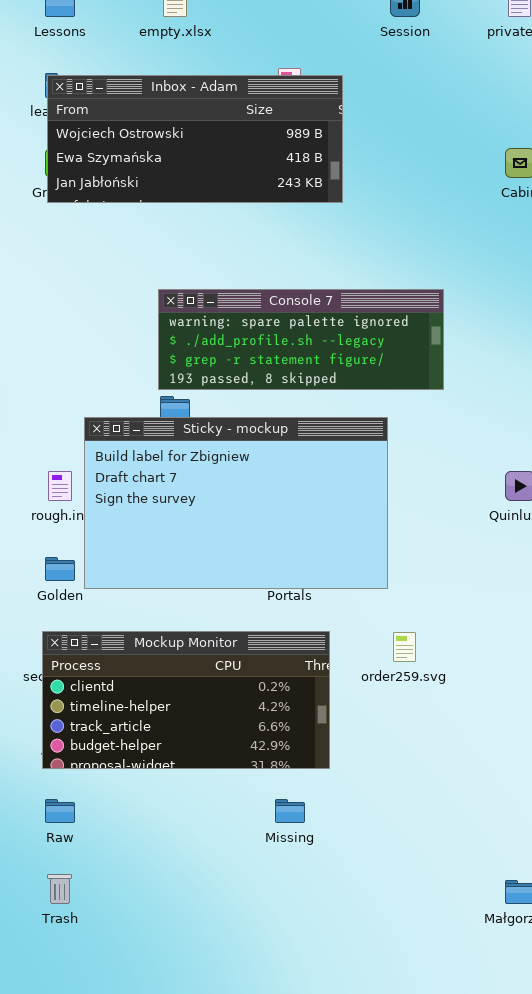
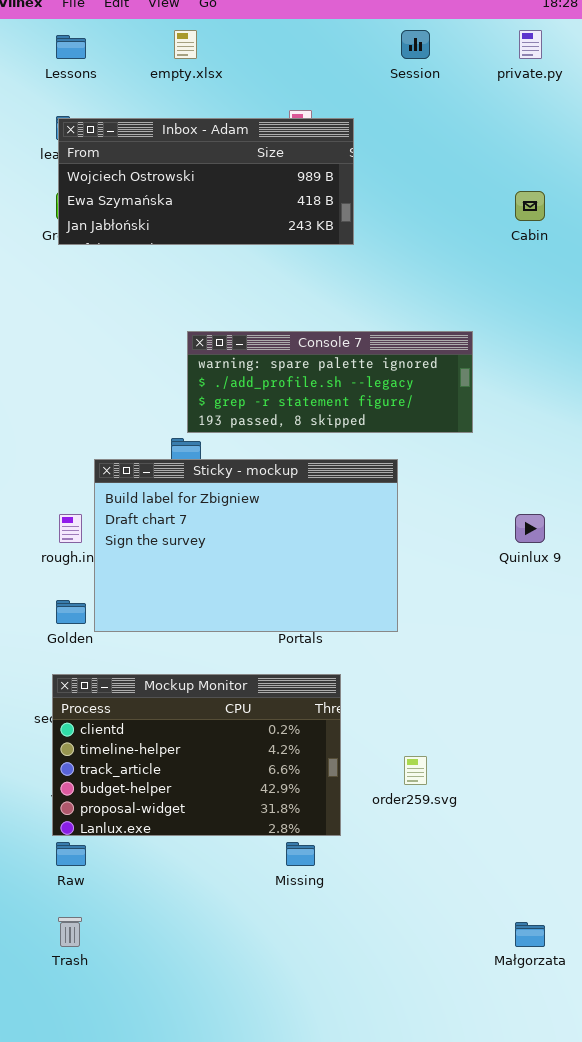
Console 7: [158,289,444,390] -> [187,331,473,433], moved
Mockup Monitor: [42,631,330,769] -> [52,674,341,836], resized
order259.svg: [393,632,416,662] -> [404,756,427,785], moved

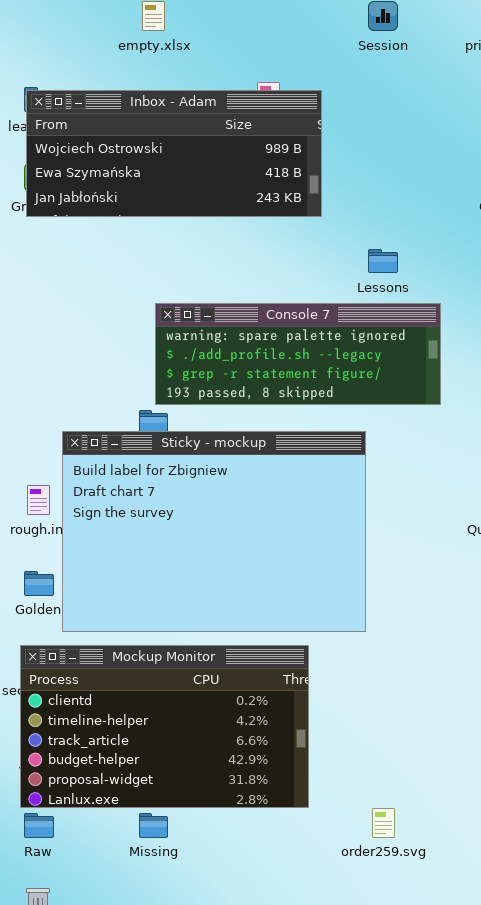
Lessons: [56,35,86,59] -> [368,249,398,273], moved
Sticky - mockup: [94,459,398,632] -> [62,431,366,632], resized
order259.svg: [404,756,427,785] -> [372,808,395,838], moved
Missing: [286,842,315,866] -> [139,813,168,838], moved

